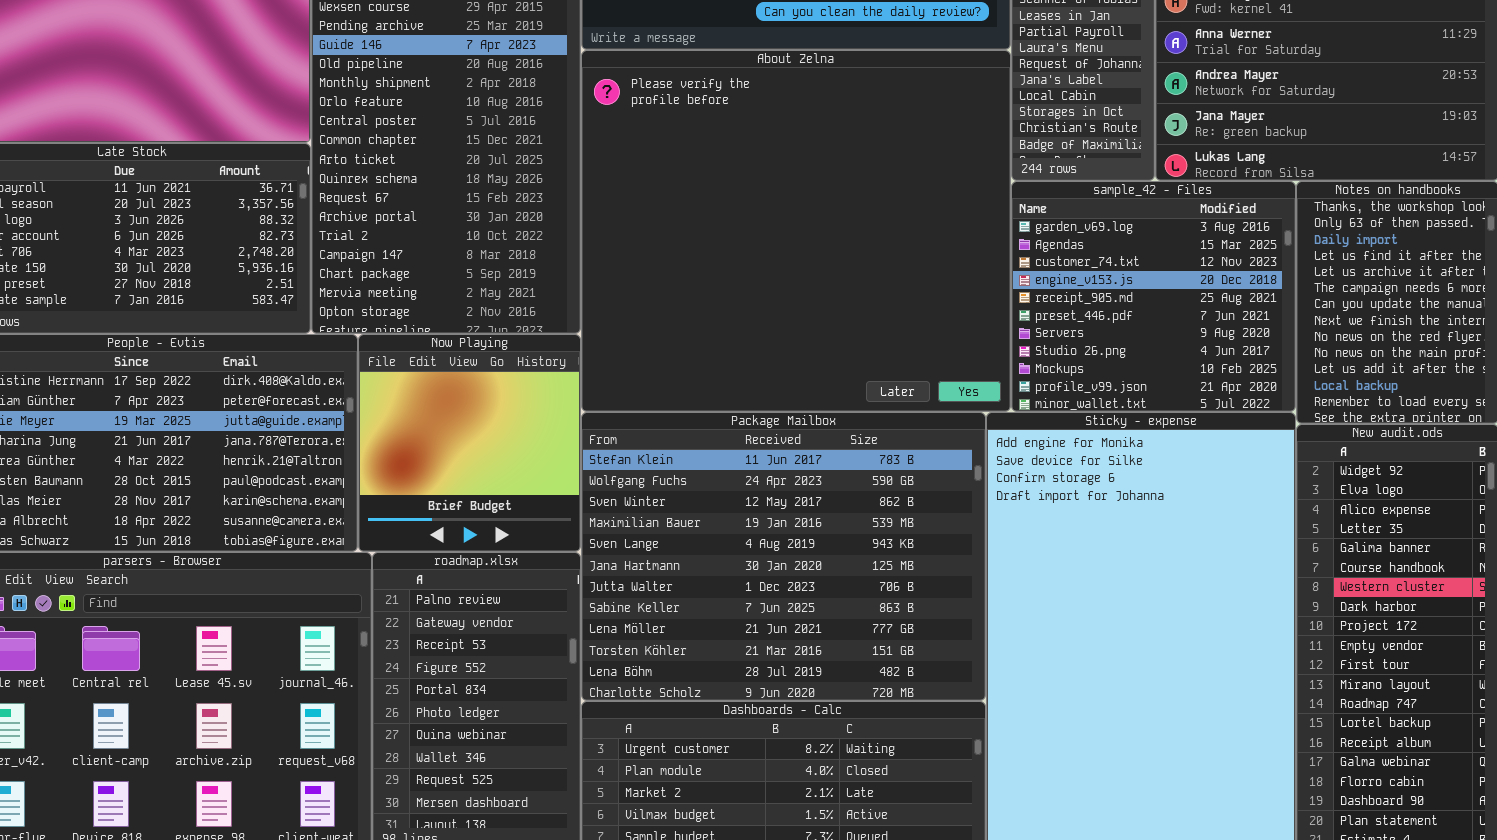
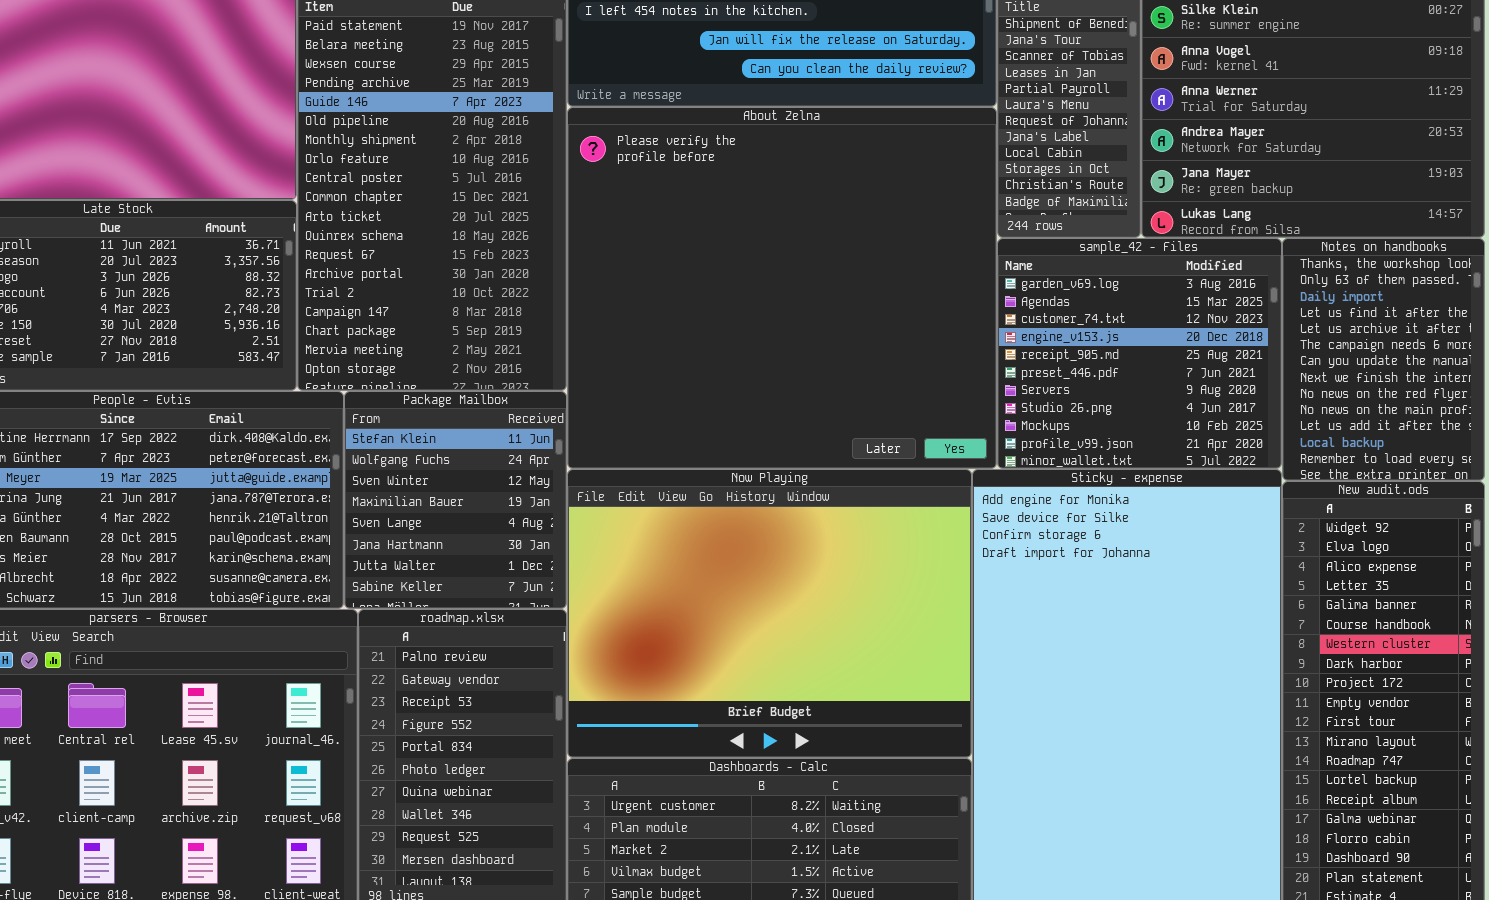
Now Playing: [358,334,581,552] -> [567,469,972,758], moved, resized
Package Mailbox: [581,412,986,701] -> [344,391,567,609], moved, resized

